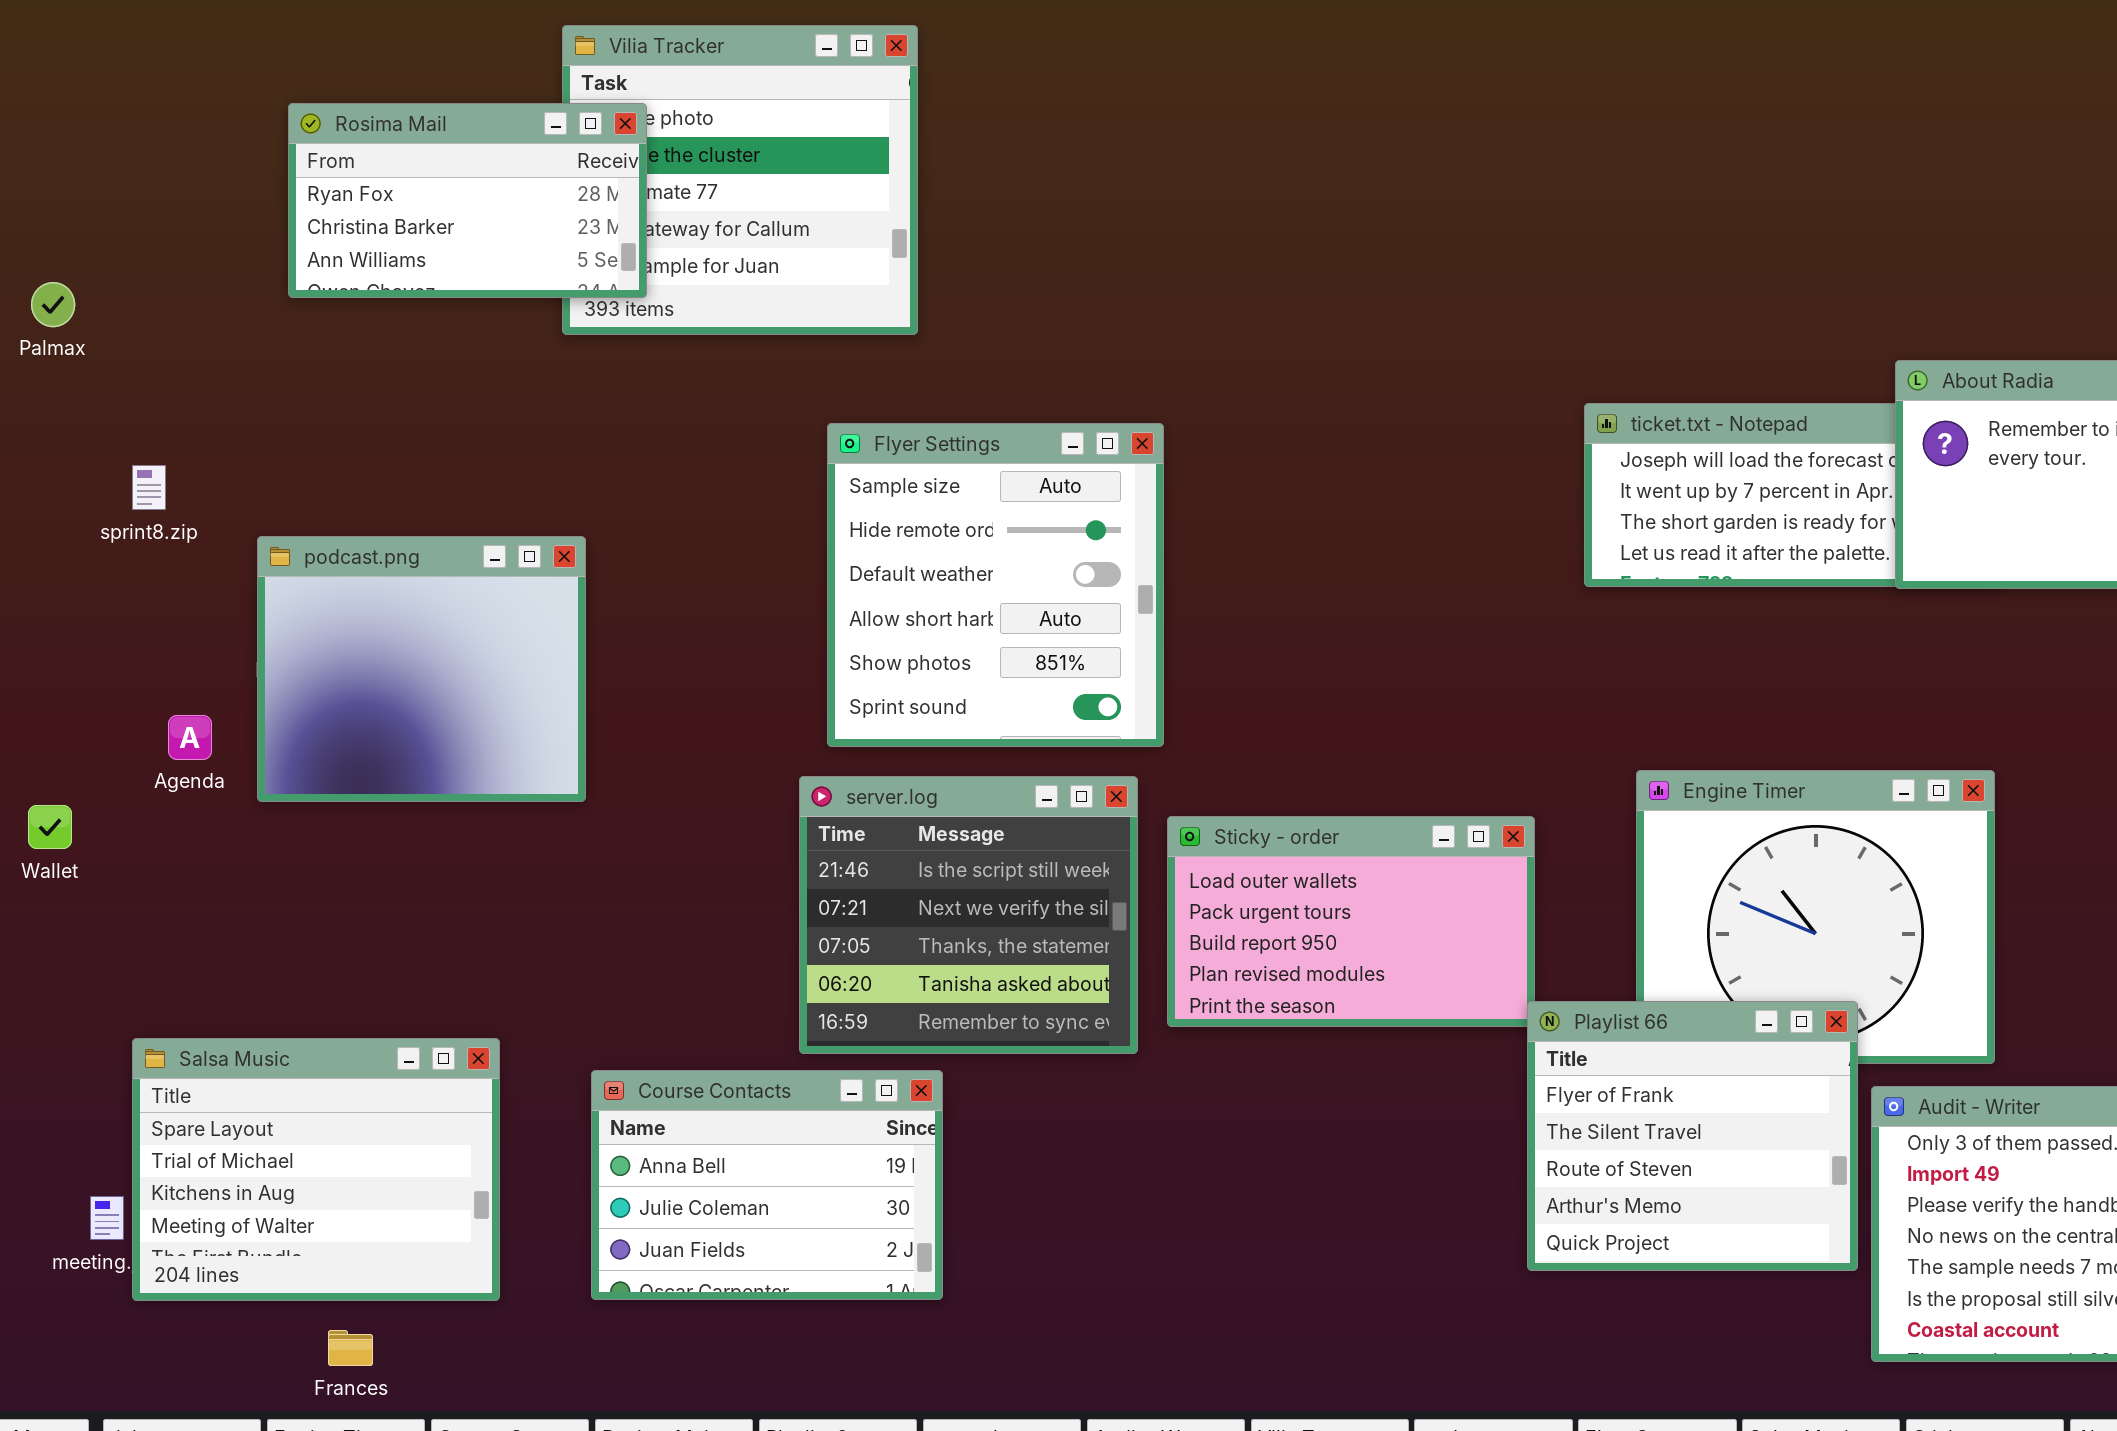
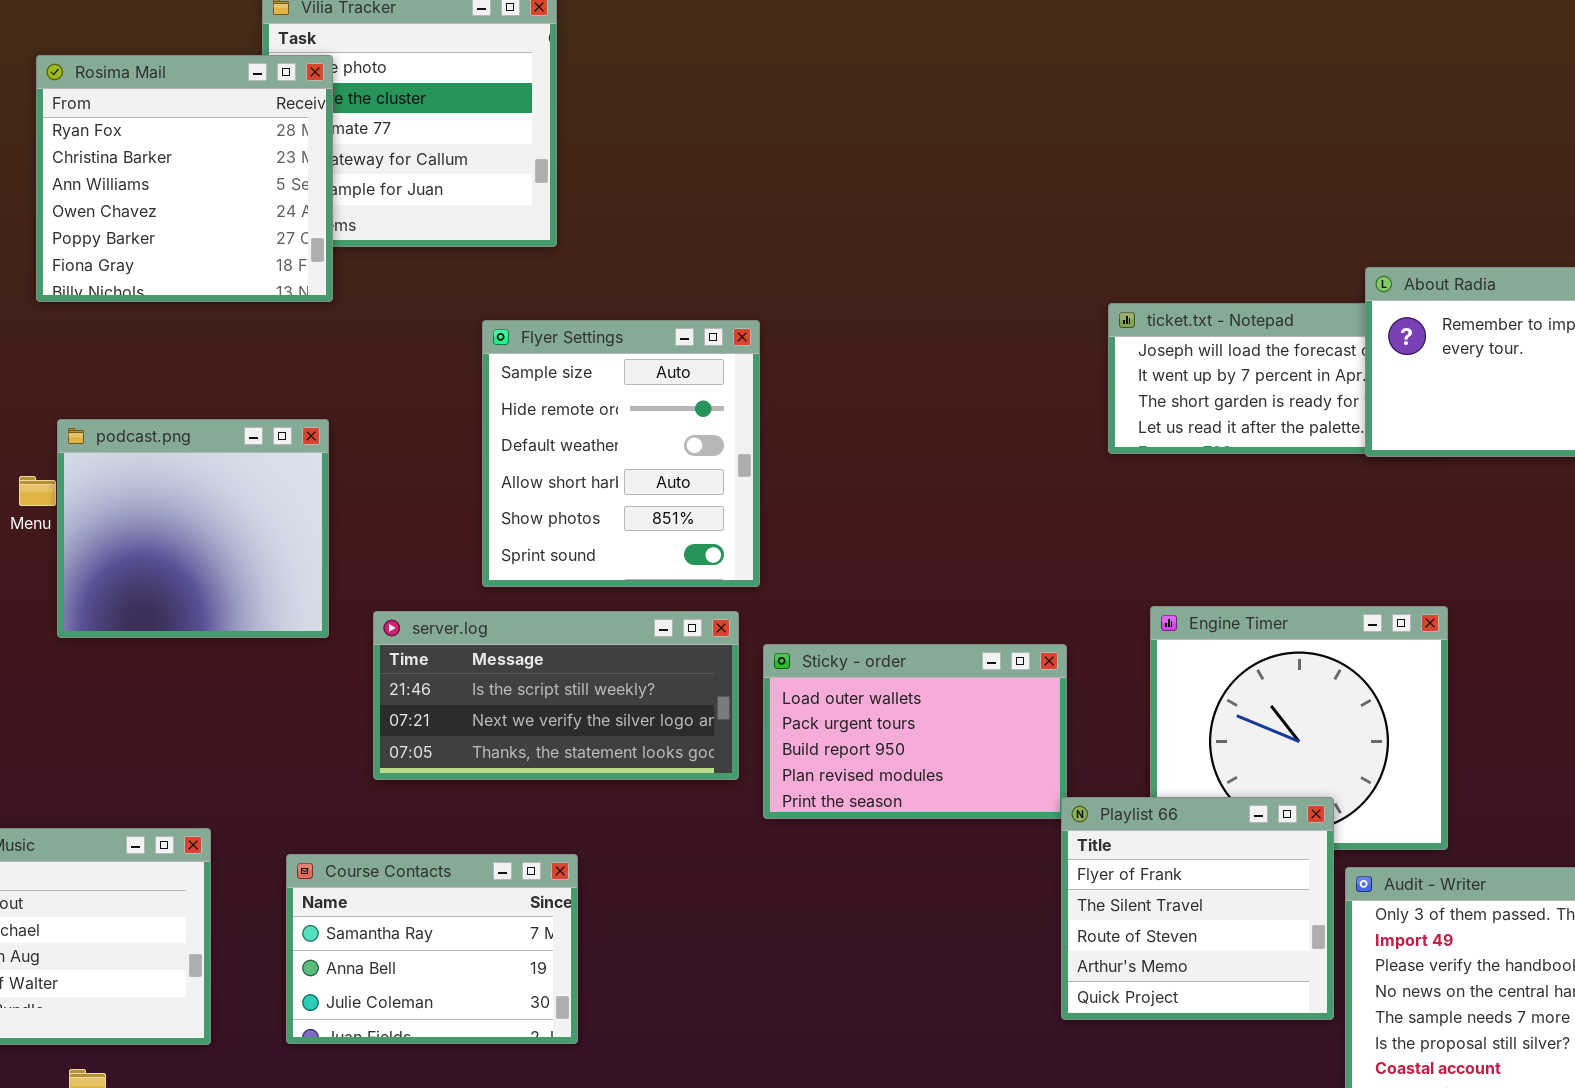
Rosima Mail: [288,103,647,298] -> [36,55,333,302], resized
podcast.png: [257,536,586,802] -> [57,419,329,638], moved
server.log: [799,776,1138,1054] -> [373,611,739,780], resized
Course Contacts: [591,1070,943,1300] -> [286,854,578,1044], scrolled up 1 row

